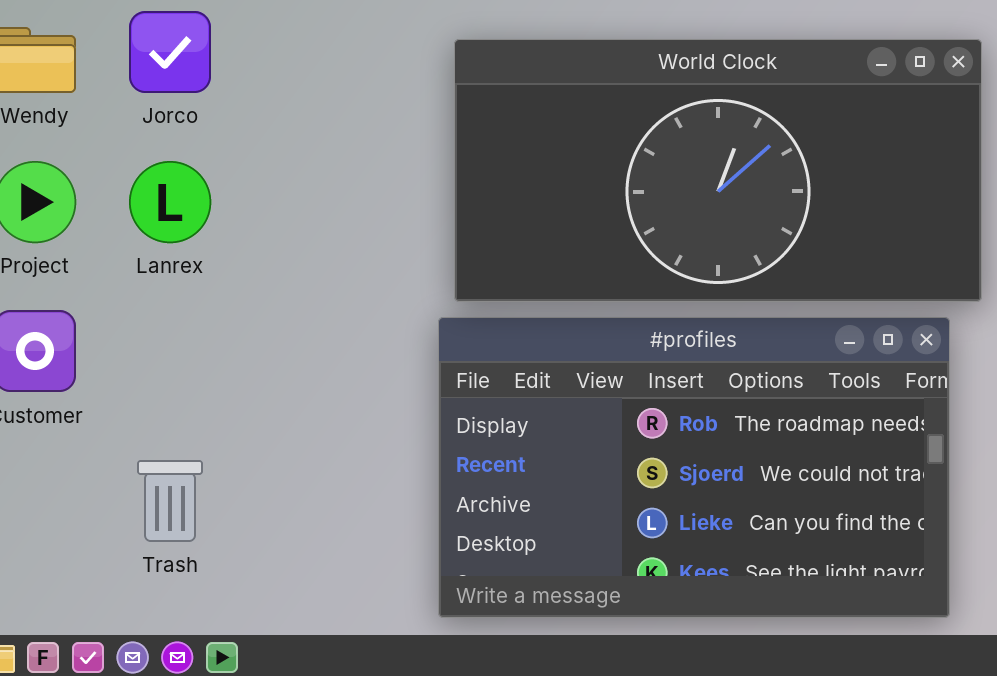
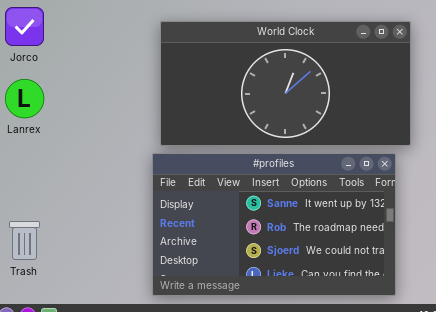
#profiles: [438,317,950,618] -> [152,153,396,296], scrolled up 1 row

